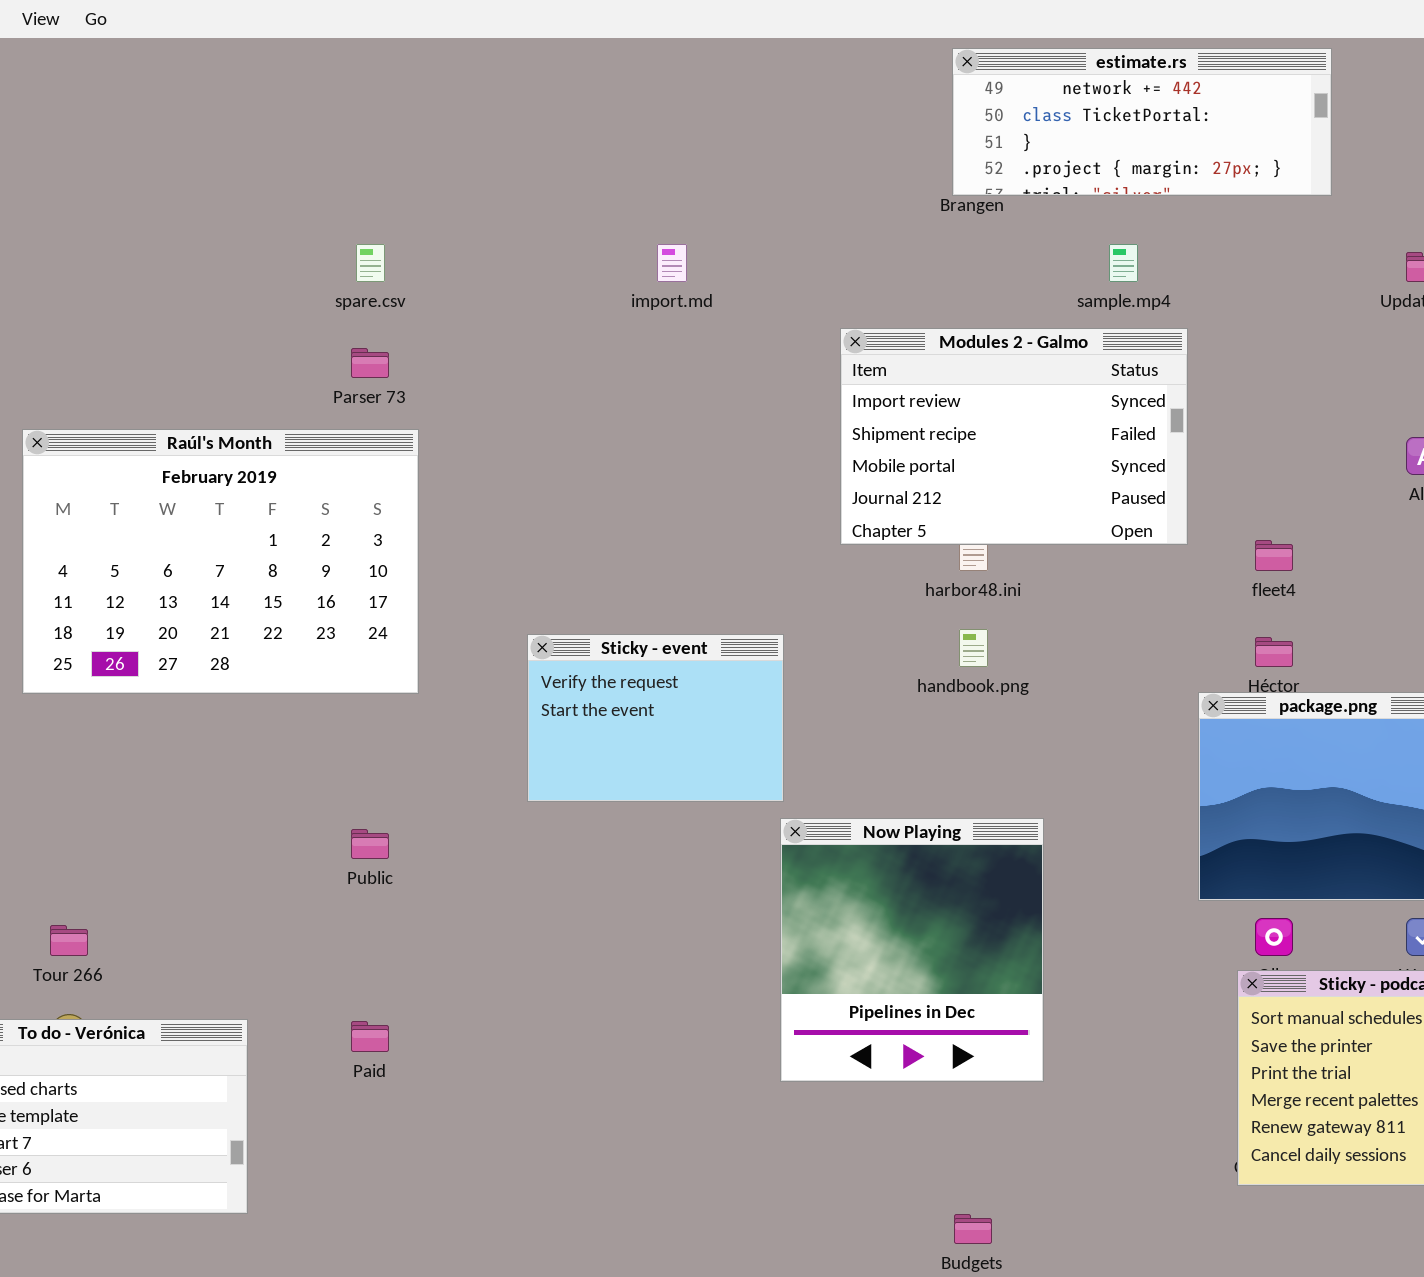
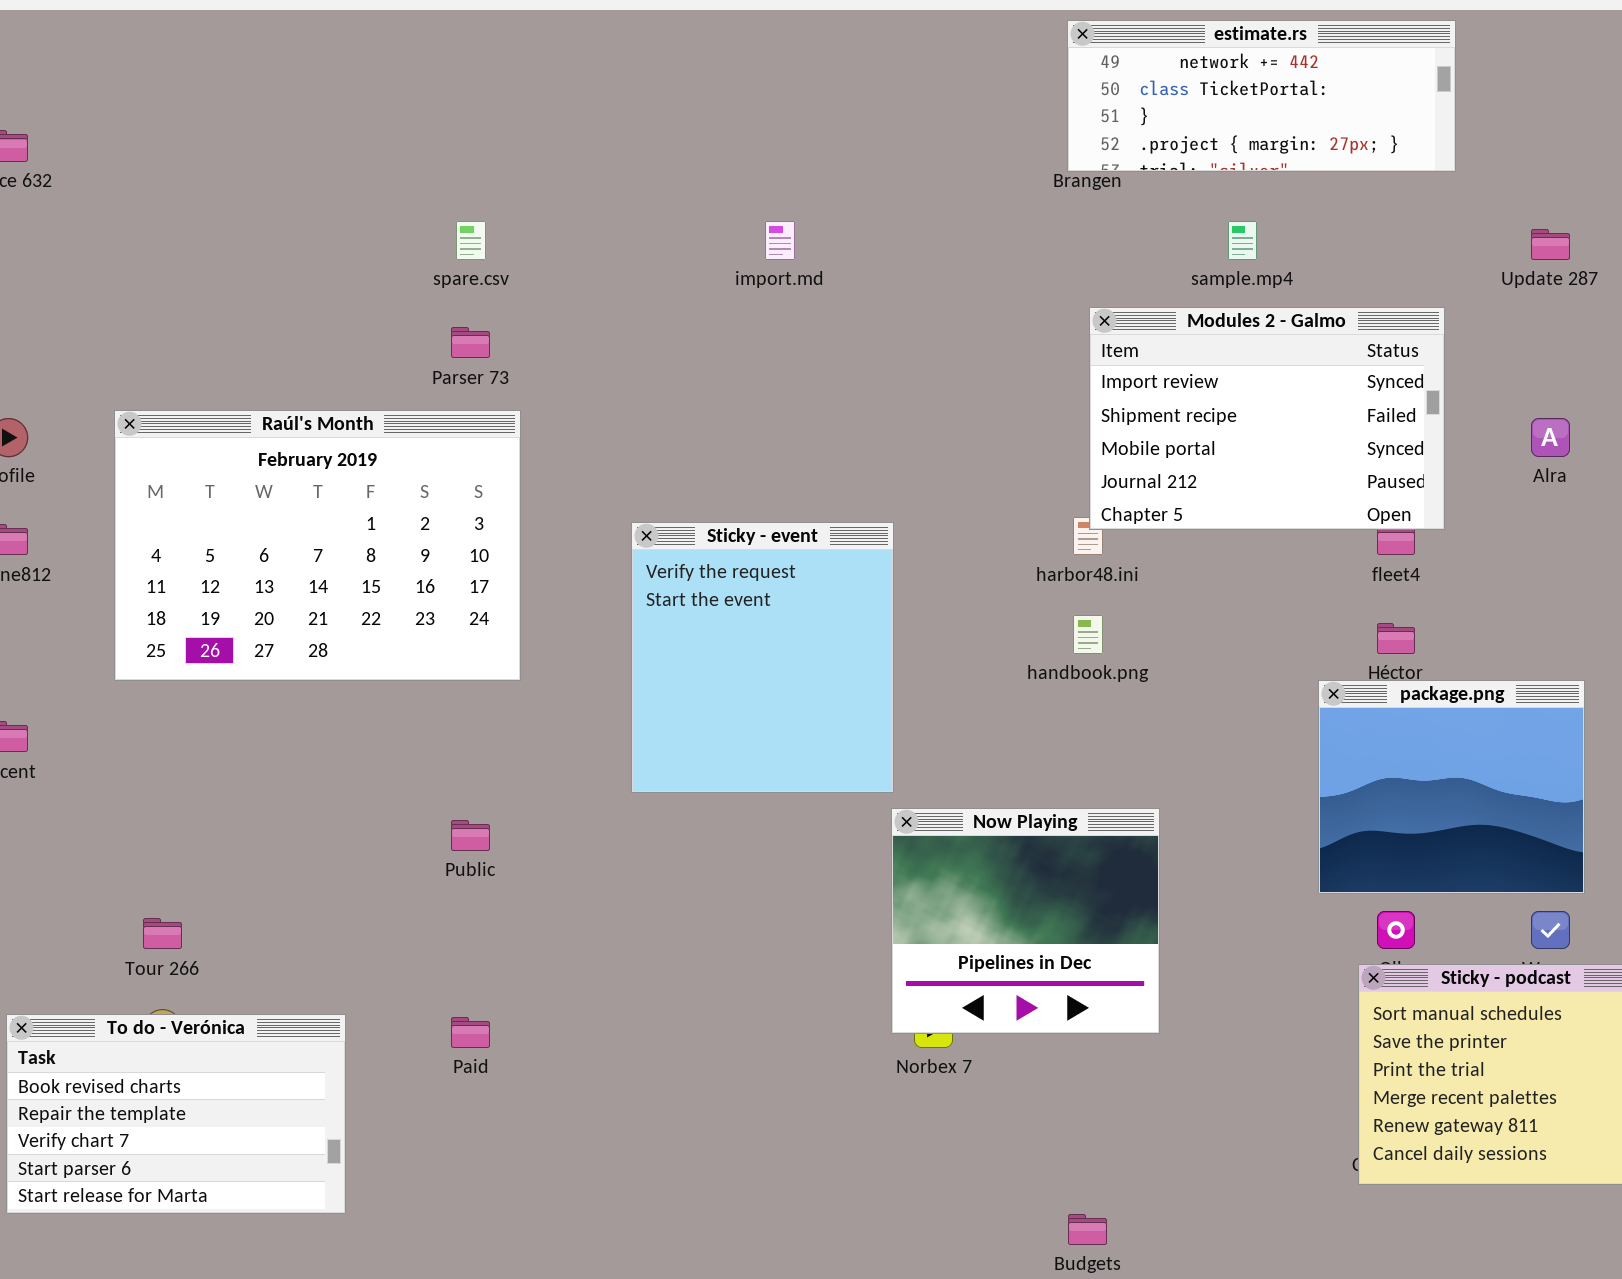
Modules 2 - Galmo: [840,328,1188,545] -> [1089,307,1445,530], moved
Sticky - event: [527,634,784,802] -> [631,522,894,793], resized
Now Playing: [780,818,1044,1082] -> [891,808,1160,1034], resized

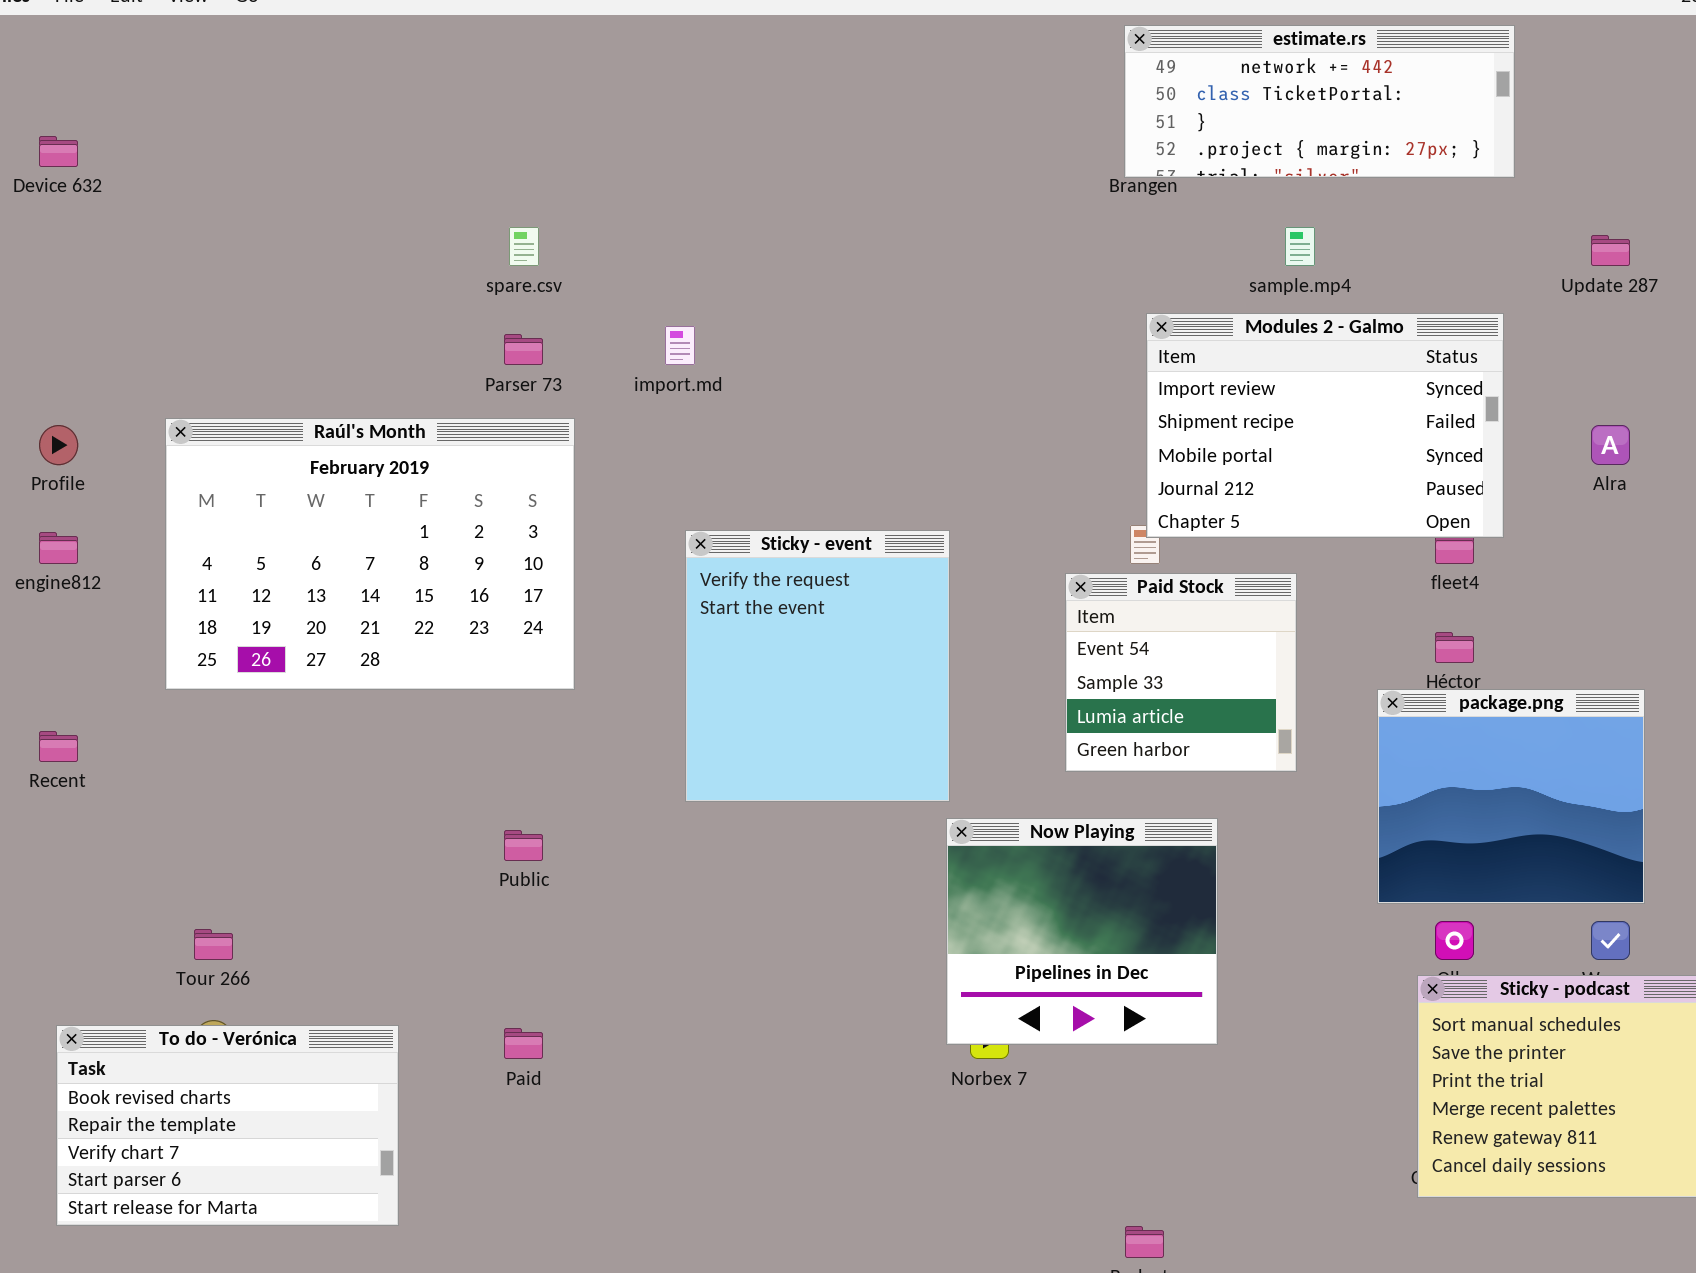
import.md: [765,221,795,260] -> [665,326,695,365], moved
Paid Stock: none -> [1065,573,1297,772], opened

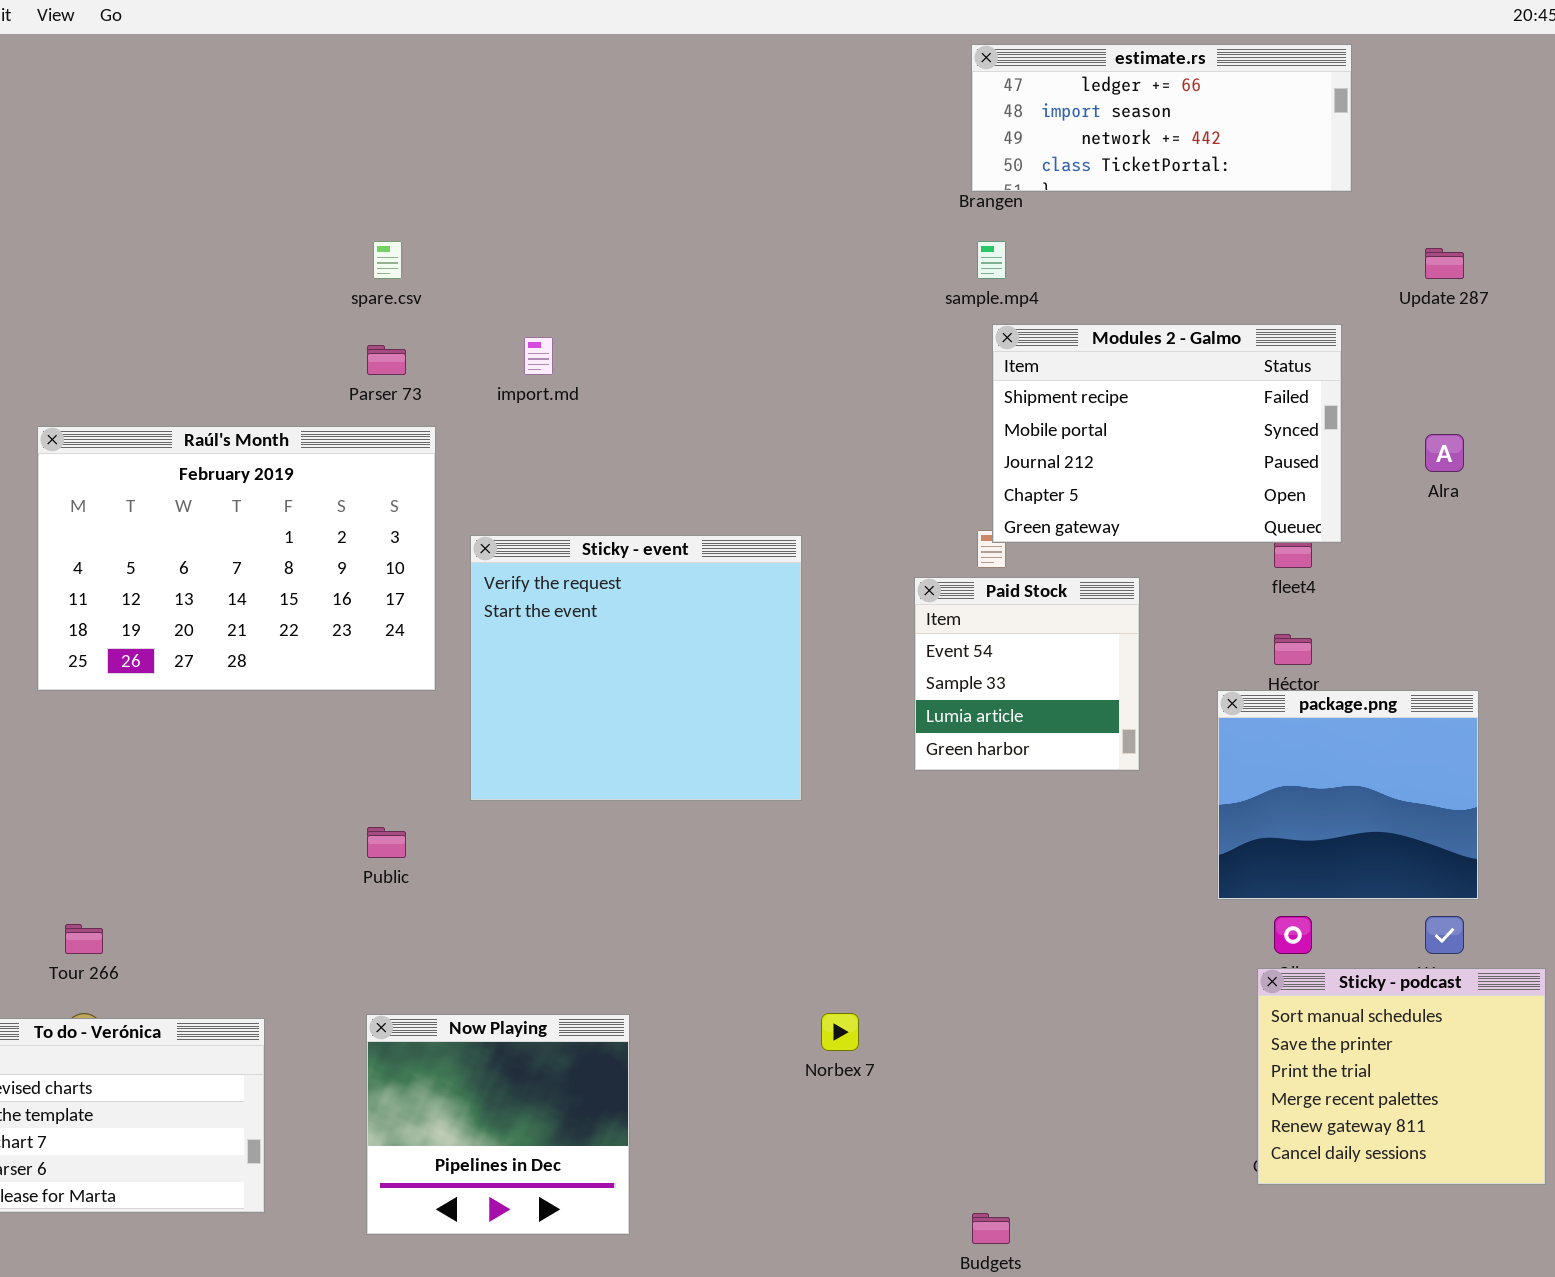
estimate.rs: [1124,25,1515,178] -> [971,44,1352,192], scrolled up 2 rows
sample.mp4: [1285,227,1315,266] -> [977,241,1006,279], moved
Modules 2 - Galmo: [1146,313,1504,538] -> [992,324,1342,543], scrolled down 1 row
Sticky - event: [685,530,950,802] -> [470,535,802,801], resized
Now Playing: [946,818,1218,1045] -> [366,1014,630,1235], moved

